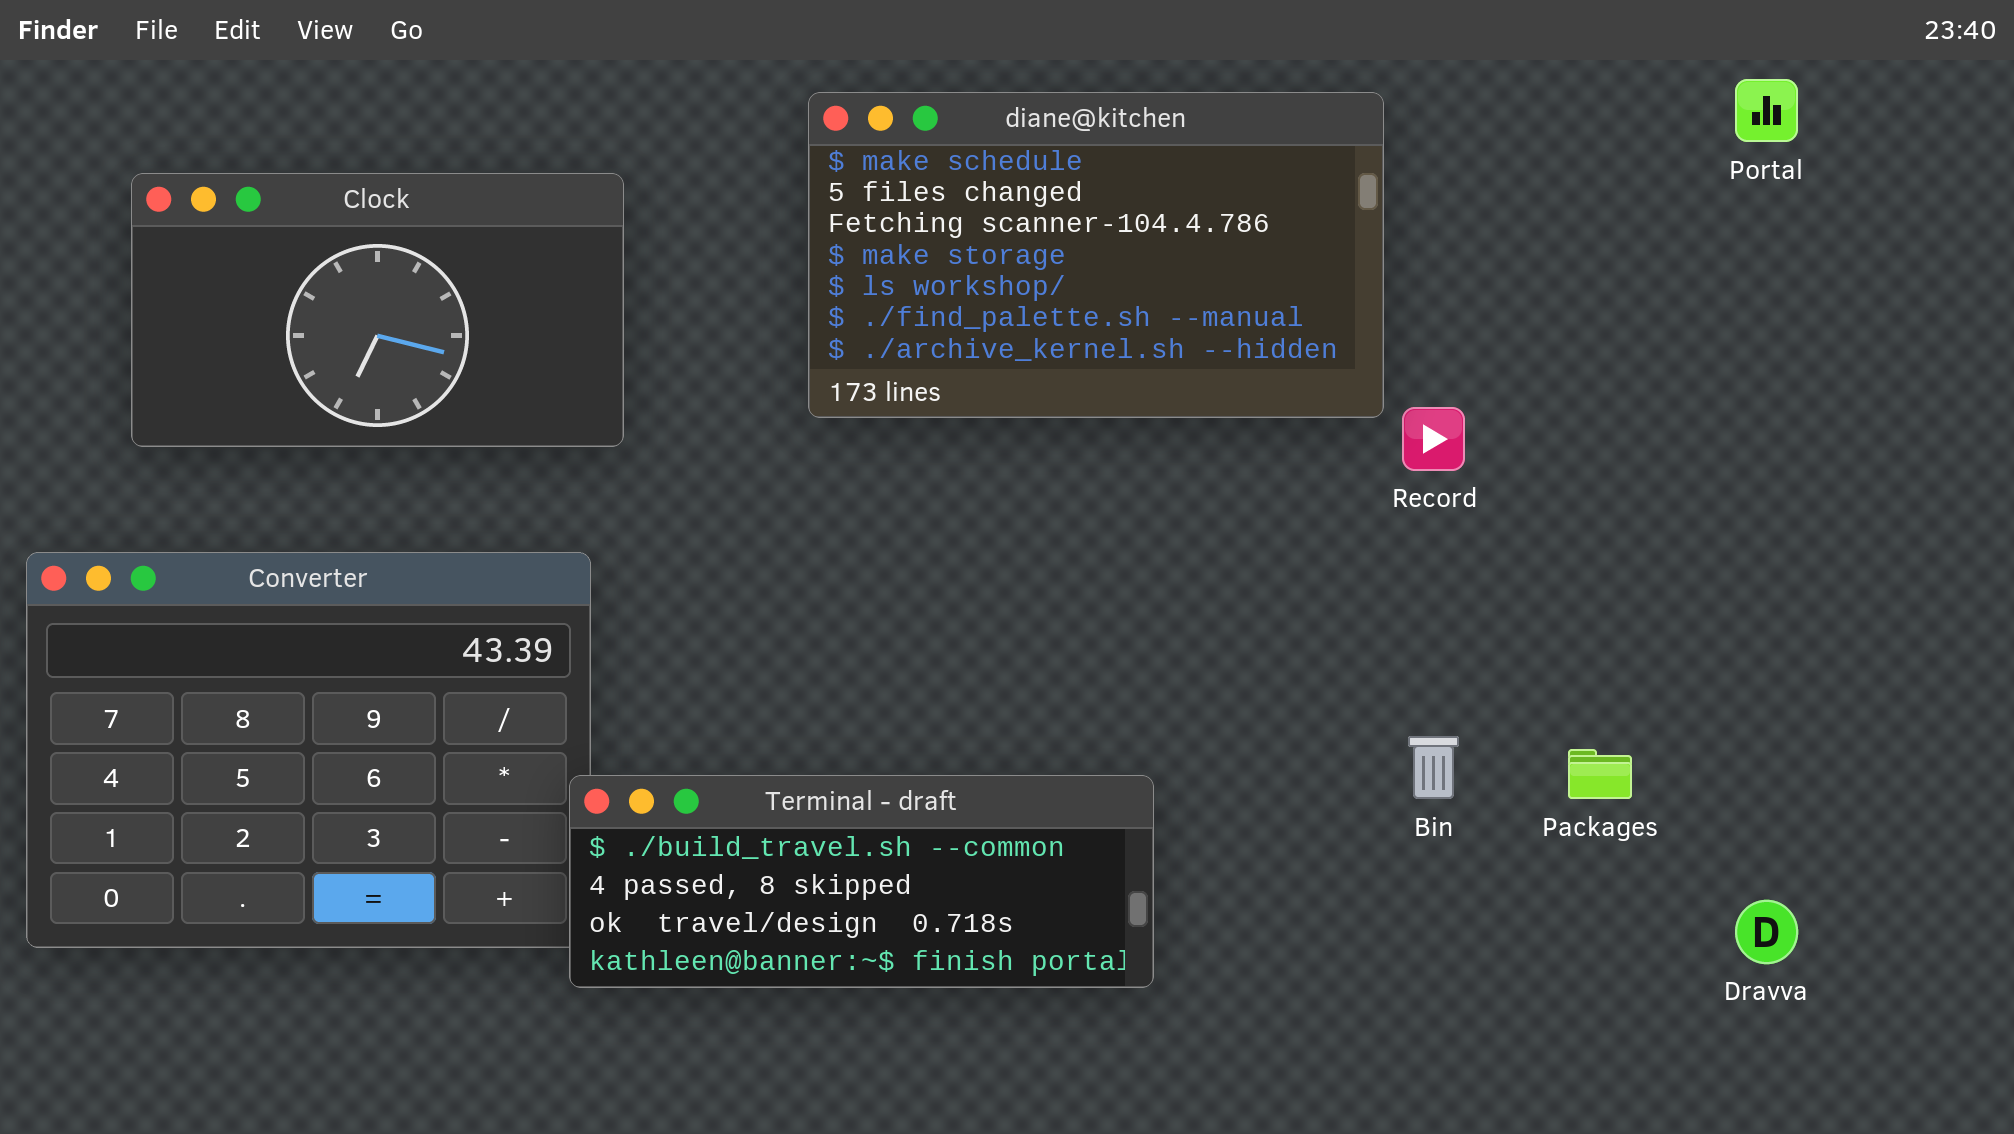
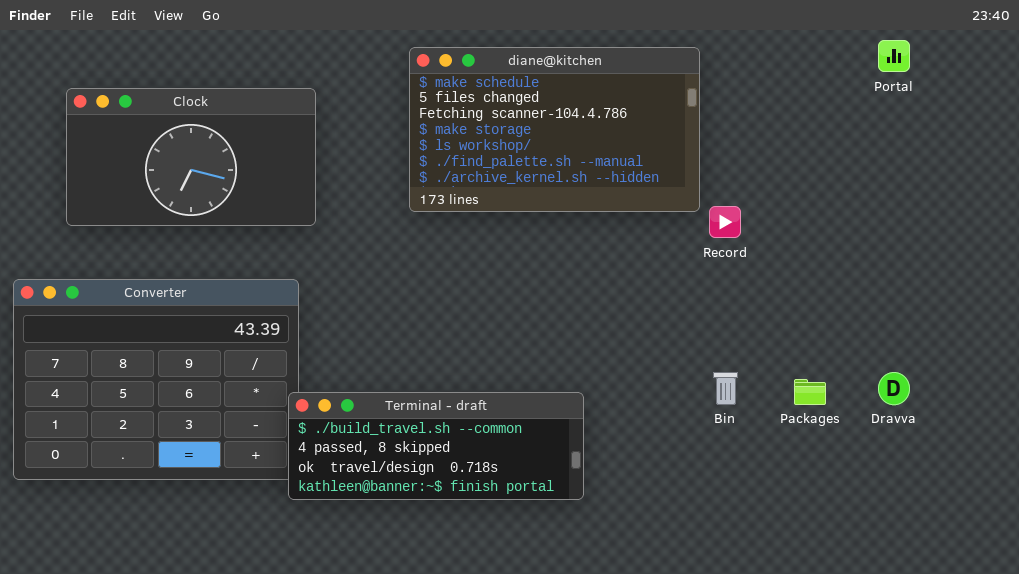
Dravva: [1735,900,1798,964] -> [878,372,910,405], moved

